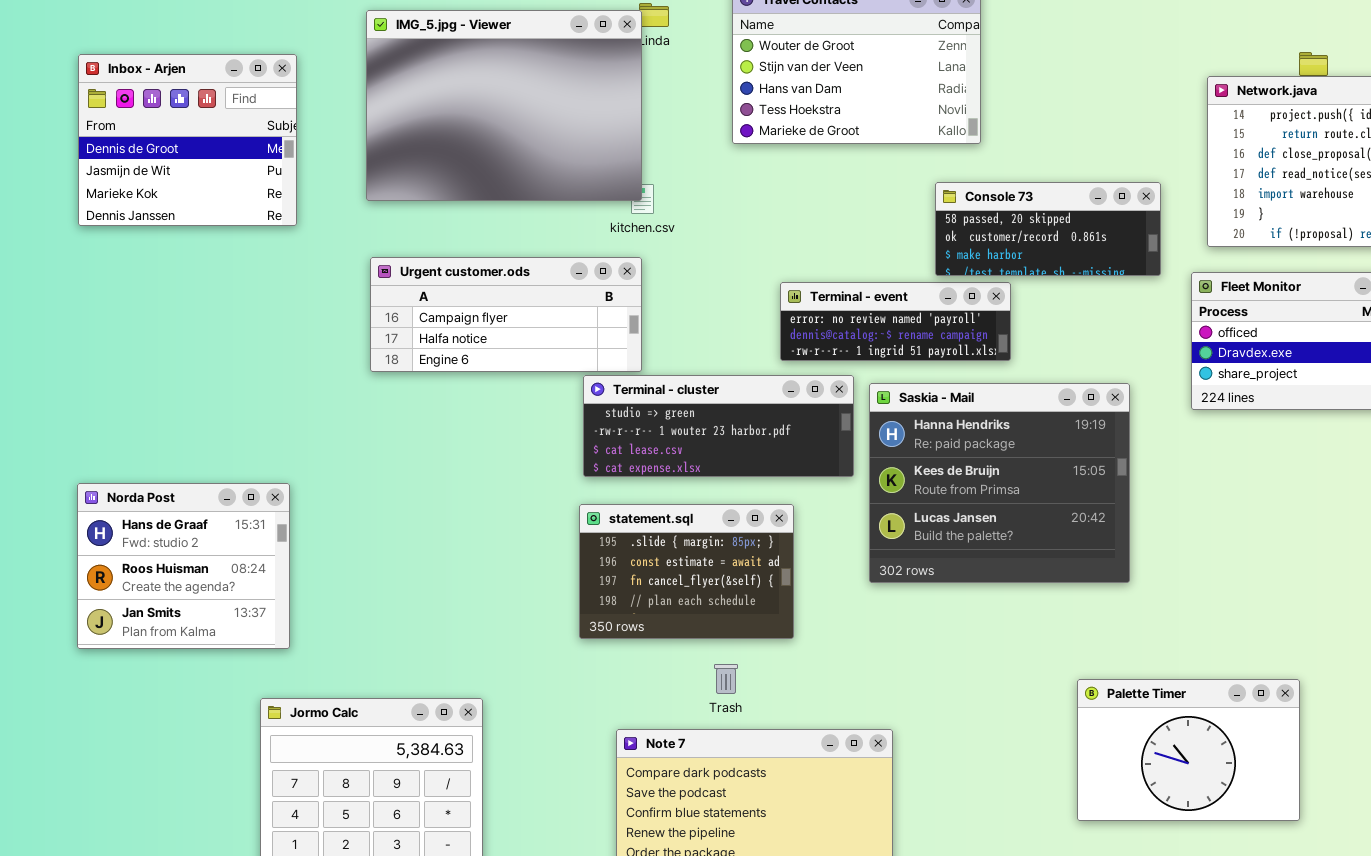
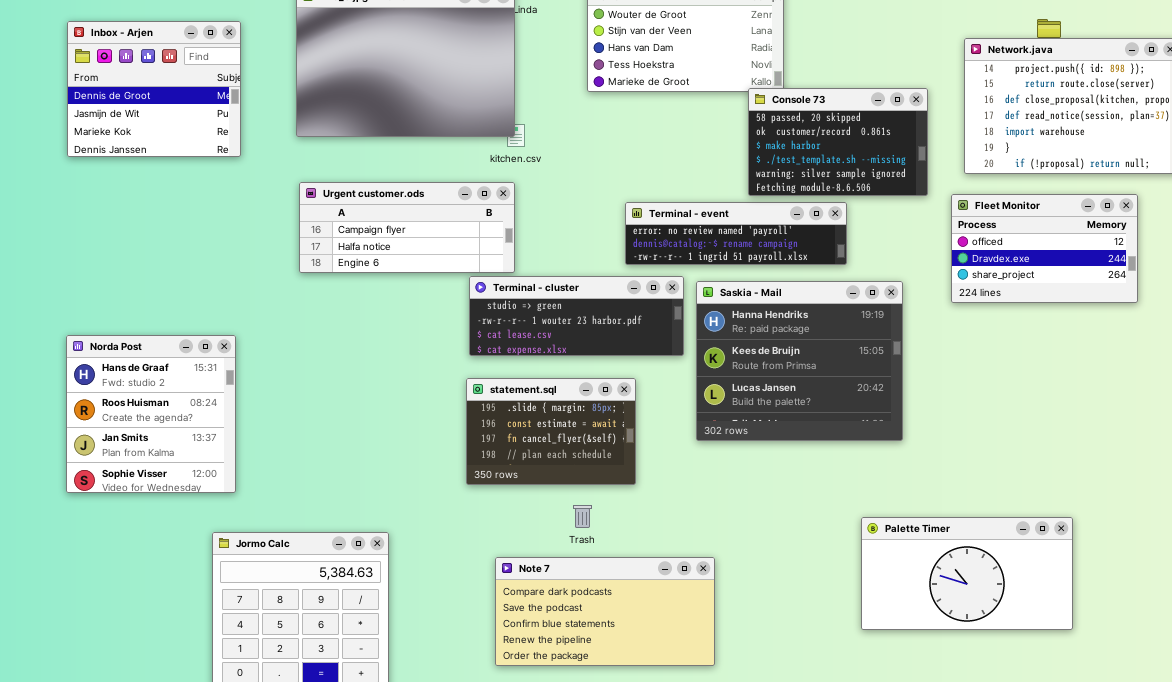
Console 73: [935,182,1161,276] -> [748,88,928,196], resized
Terminal - event: [780,282,1011,361] -> [625,202,847,265], resized
Norda Post: [77,483,290,649] -> [66,335,236,493], resized
Palette Timer: [1077,679,1300,821] -> [861,517,1073,630], resized

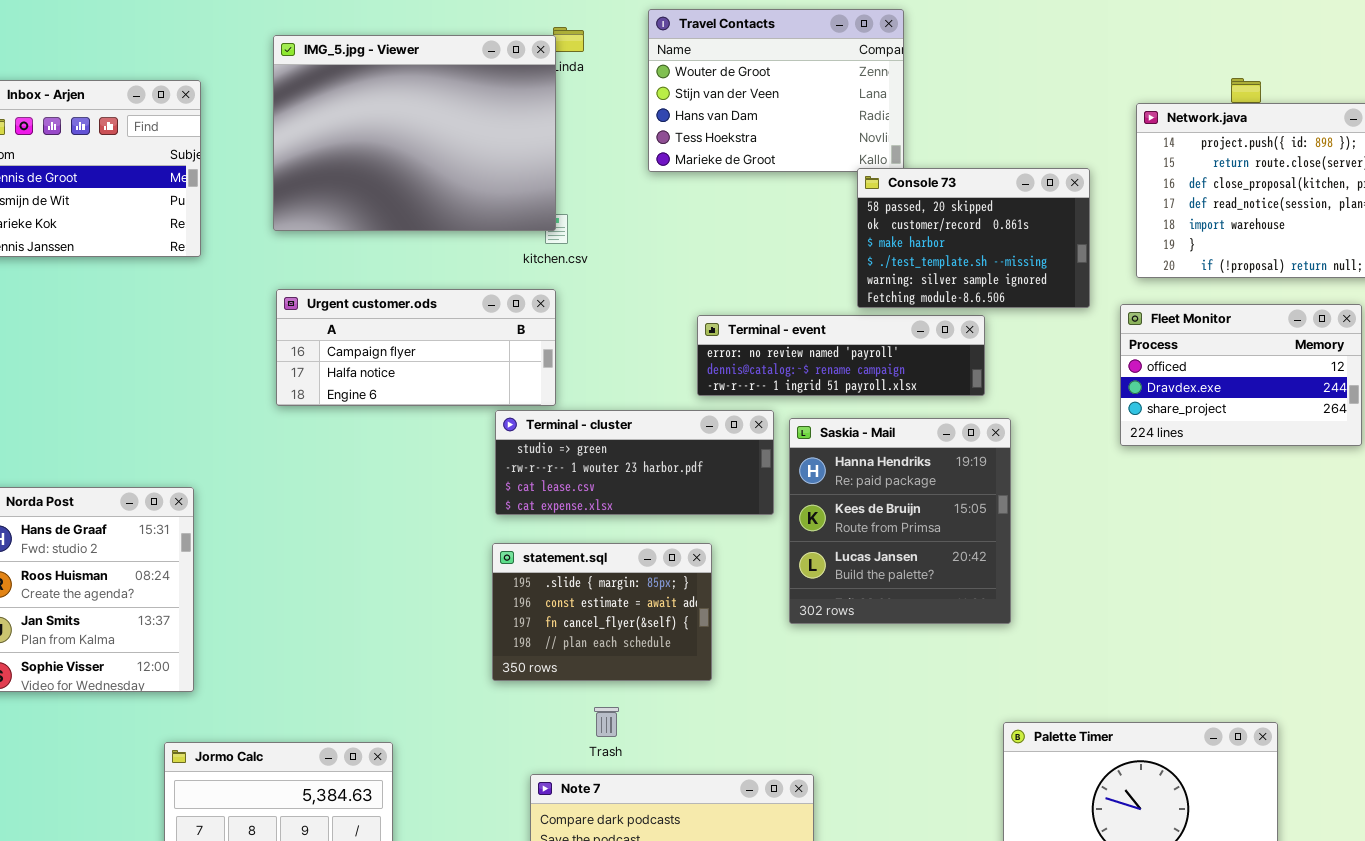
Saskia - Mail: [696,281,903,441] -> [789,418,1011,624], resized
Trash: [573,505,592,528] -> [594,707,619,737], moved

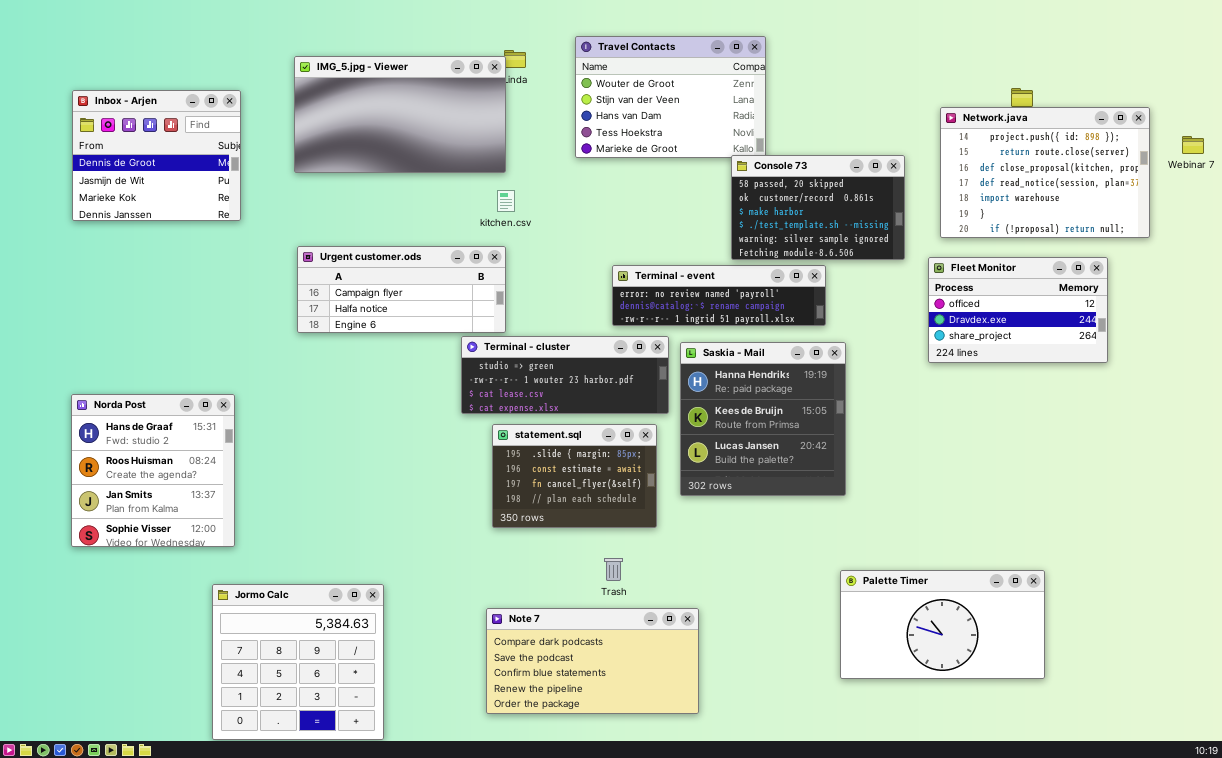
IMG_5.jpg - Viewer: [273,35,556,231] -> [294,56,506,173], resized
statement.sql: [492,543,712,681] -> [492,424,657,528], moved
Trash: [594,707,619,737] -> [604,558,623,581], moved

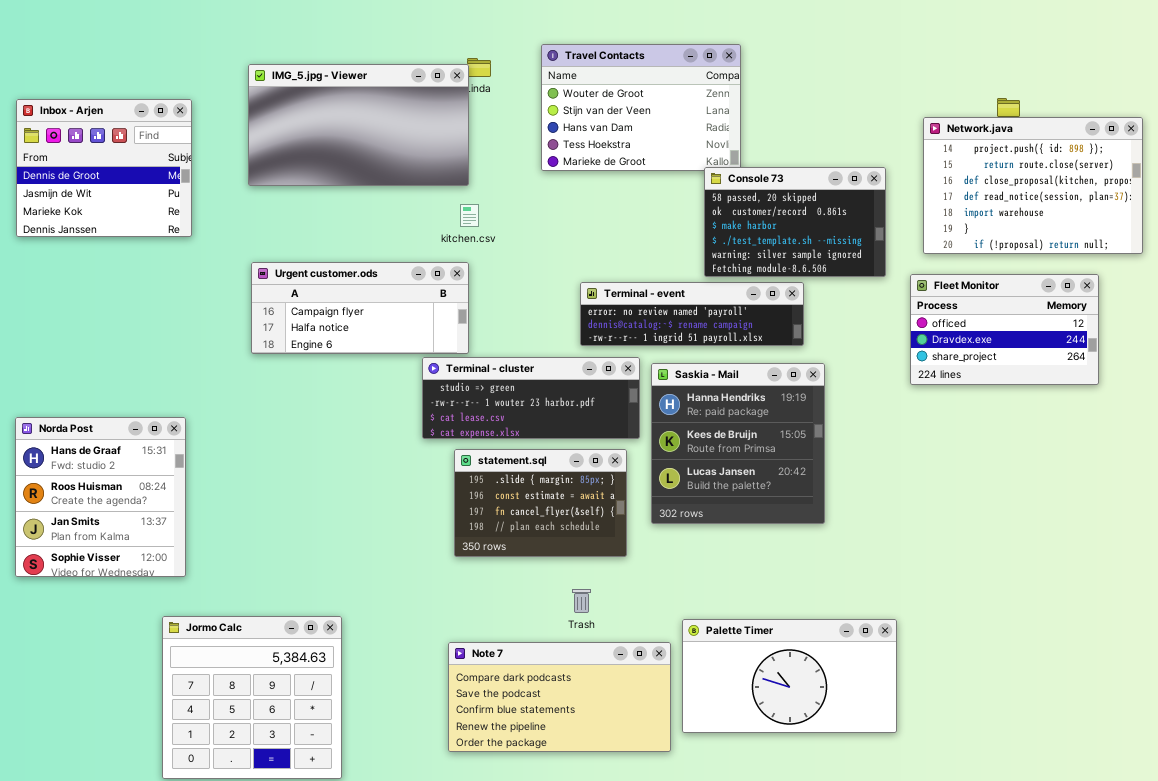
Palette Timer: [840,570,1045,679] -> [682,619,897,733], moved

